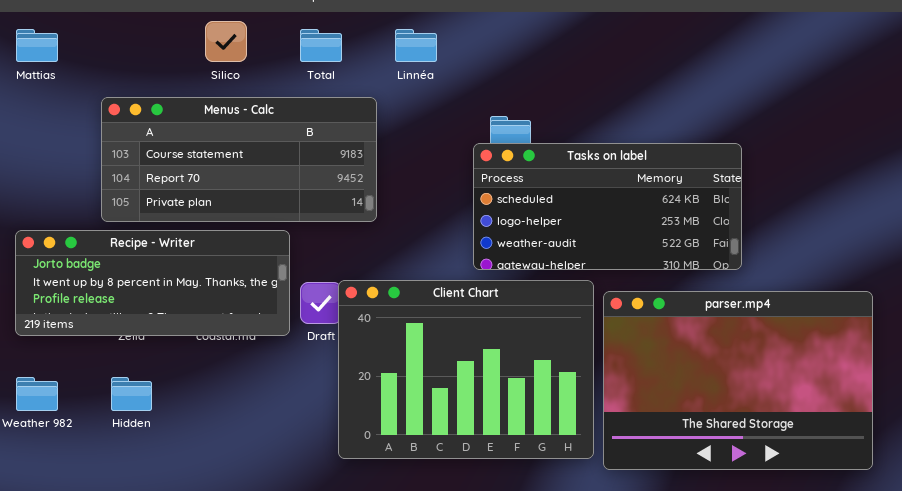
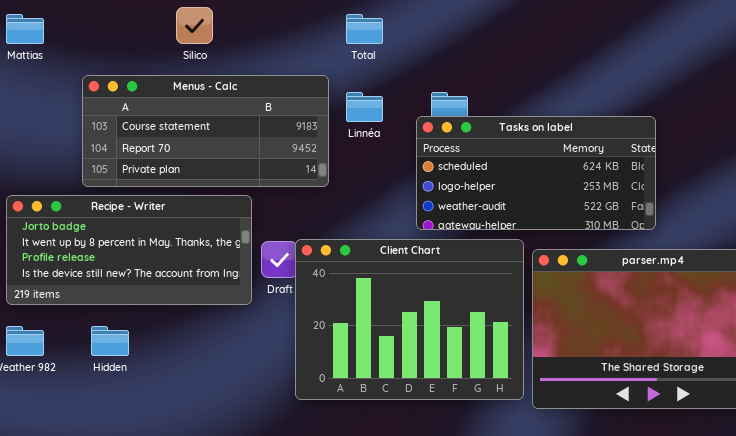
Total: [300,29,342,62] -> [346,14,383,44], moved
Linnéa: [395,29,437,62] -> [346,92,383,122], moved
Recipe - Writer: [15,230,290,336] -> [6,195,252,305], resized

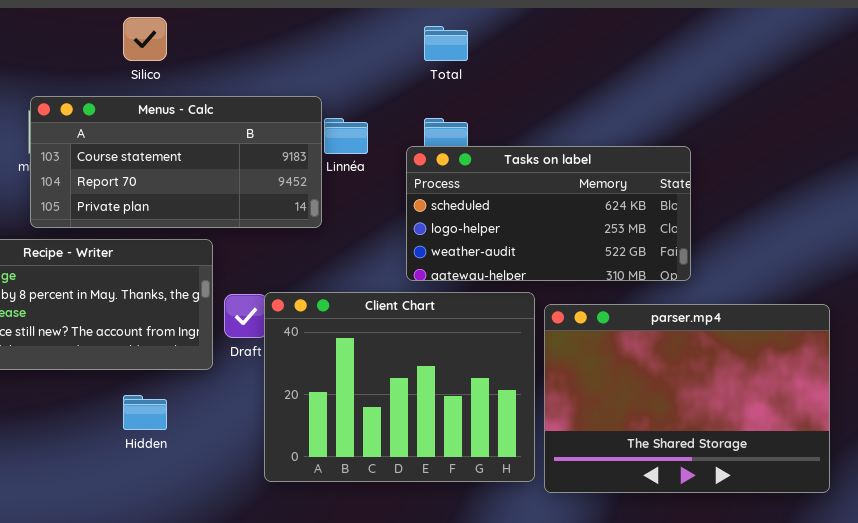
Total: [346,14,383,44] -> [424,26,468,61], moved
Menus - Calc: [82,75,329,187] -> [30,96,322,228], moved
Hidden: [91,326,129,356] -> [123,395,167,430], moved

